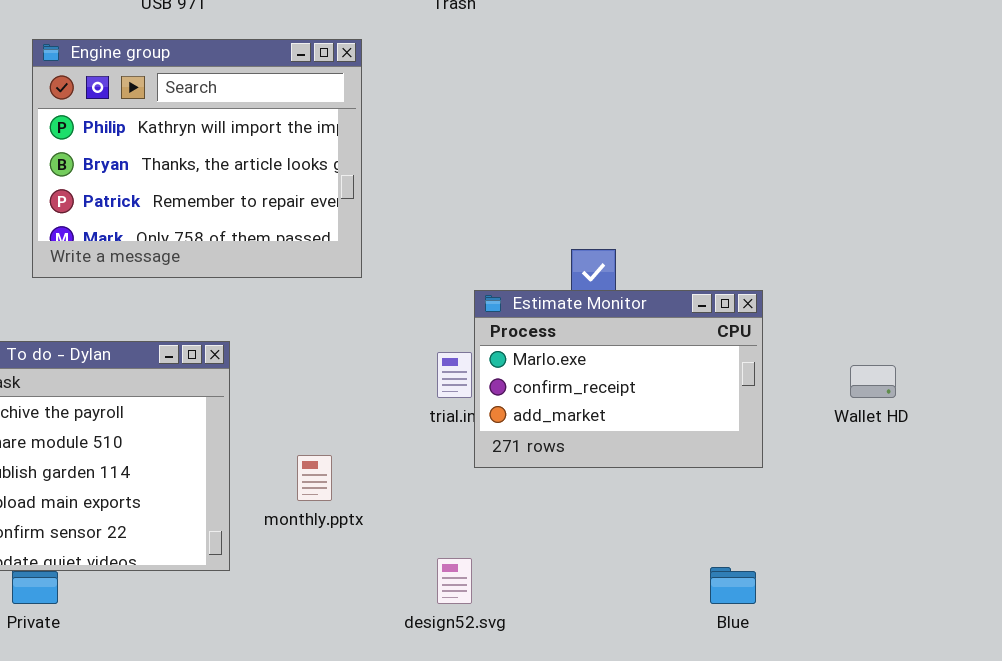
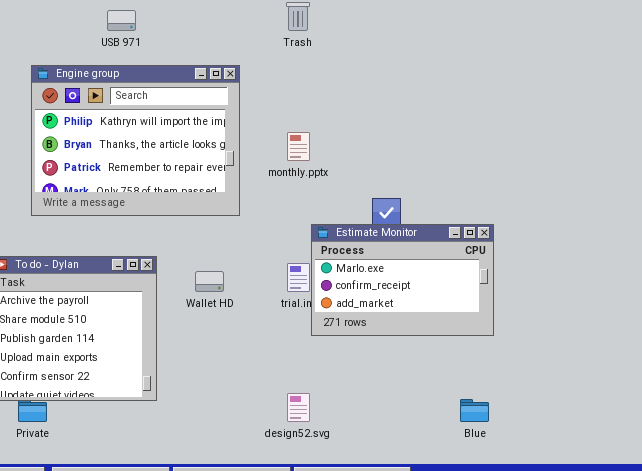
Wallet HD: [850,365,896,398] -> [195,271,224,292], moved
monthly.pptx: [297,455,332,501] -> [287,132,310,161], moved

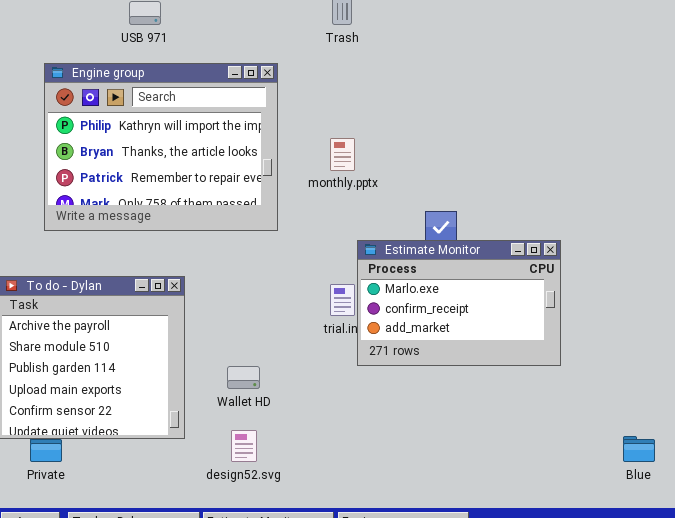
Wallet HD: [195,271,224,292] -> [227,366,260,389], moved
design52.svg: [287,393,310,422] -> [231,430,257,462], moved
Blue: [460,399,489,422] -> [623,436,655,462], moved

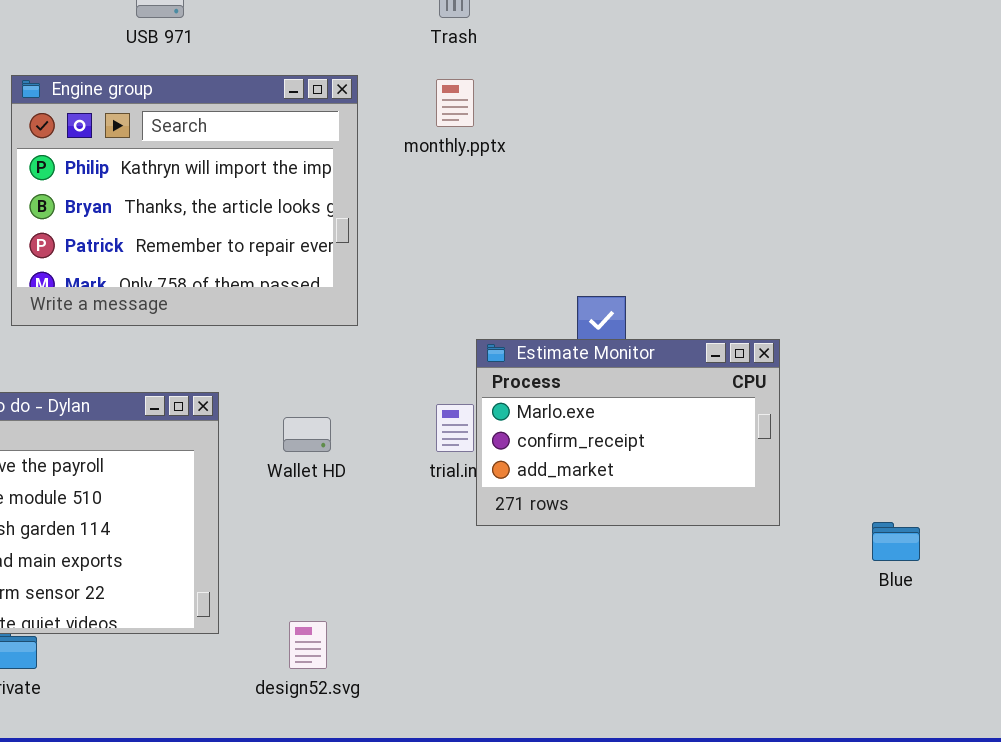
monthly.pptx: [330,138,355,171] -> [436,79,474,127], moved
Wallet HD: [227,366,260,389] -> [283,417,331,452], moved
Blue: [623,436,655,462] -> [872,522,920,561], moved

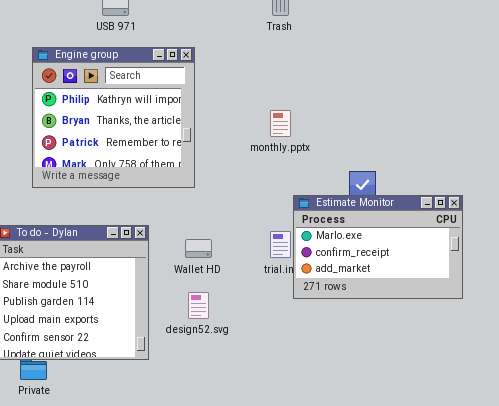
Engine group: [11,75,358,326] -> [32,47,195,188], resized
monthly.pptx: [436,79,474,127] -> [270,110,291,137], moved
design52.svg: [289,621,327,669] -> [188,292,209,319], moved

